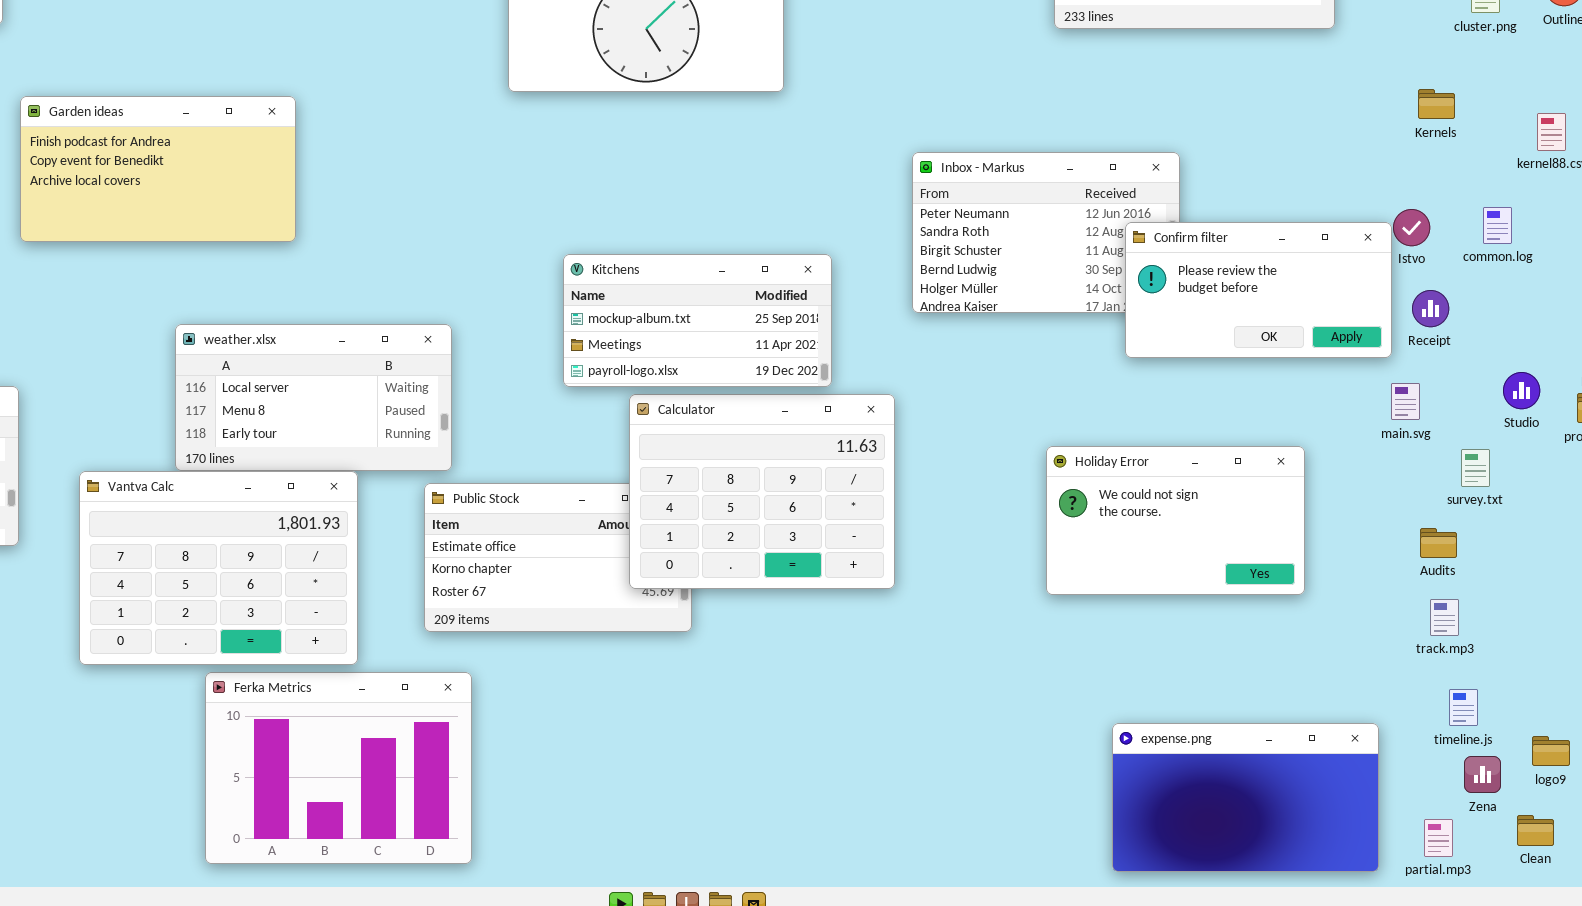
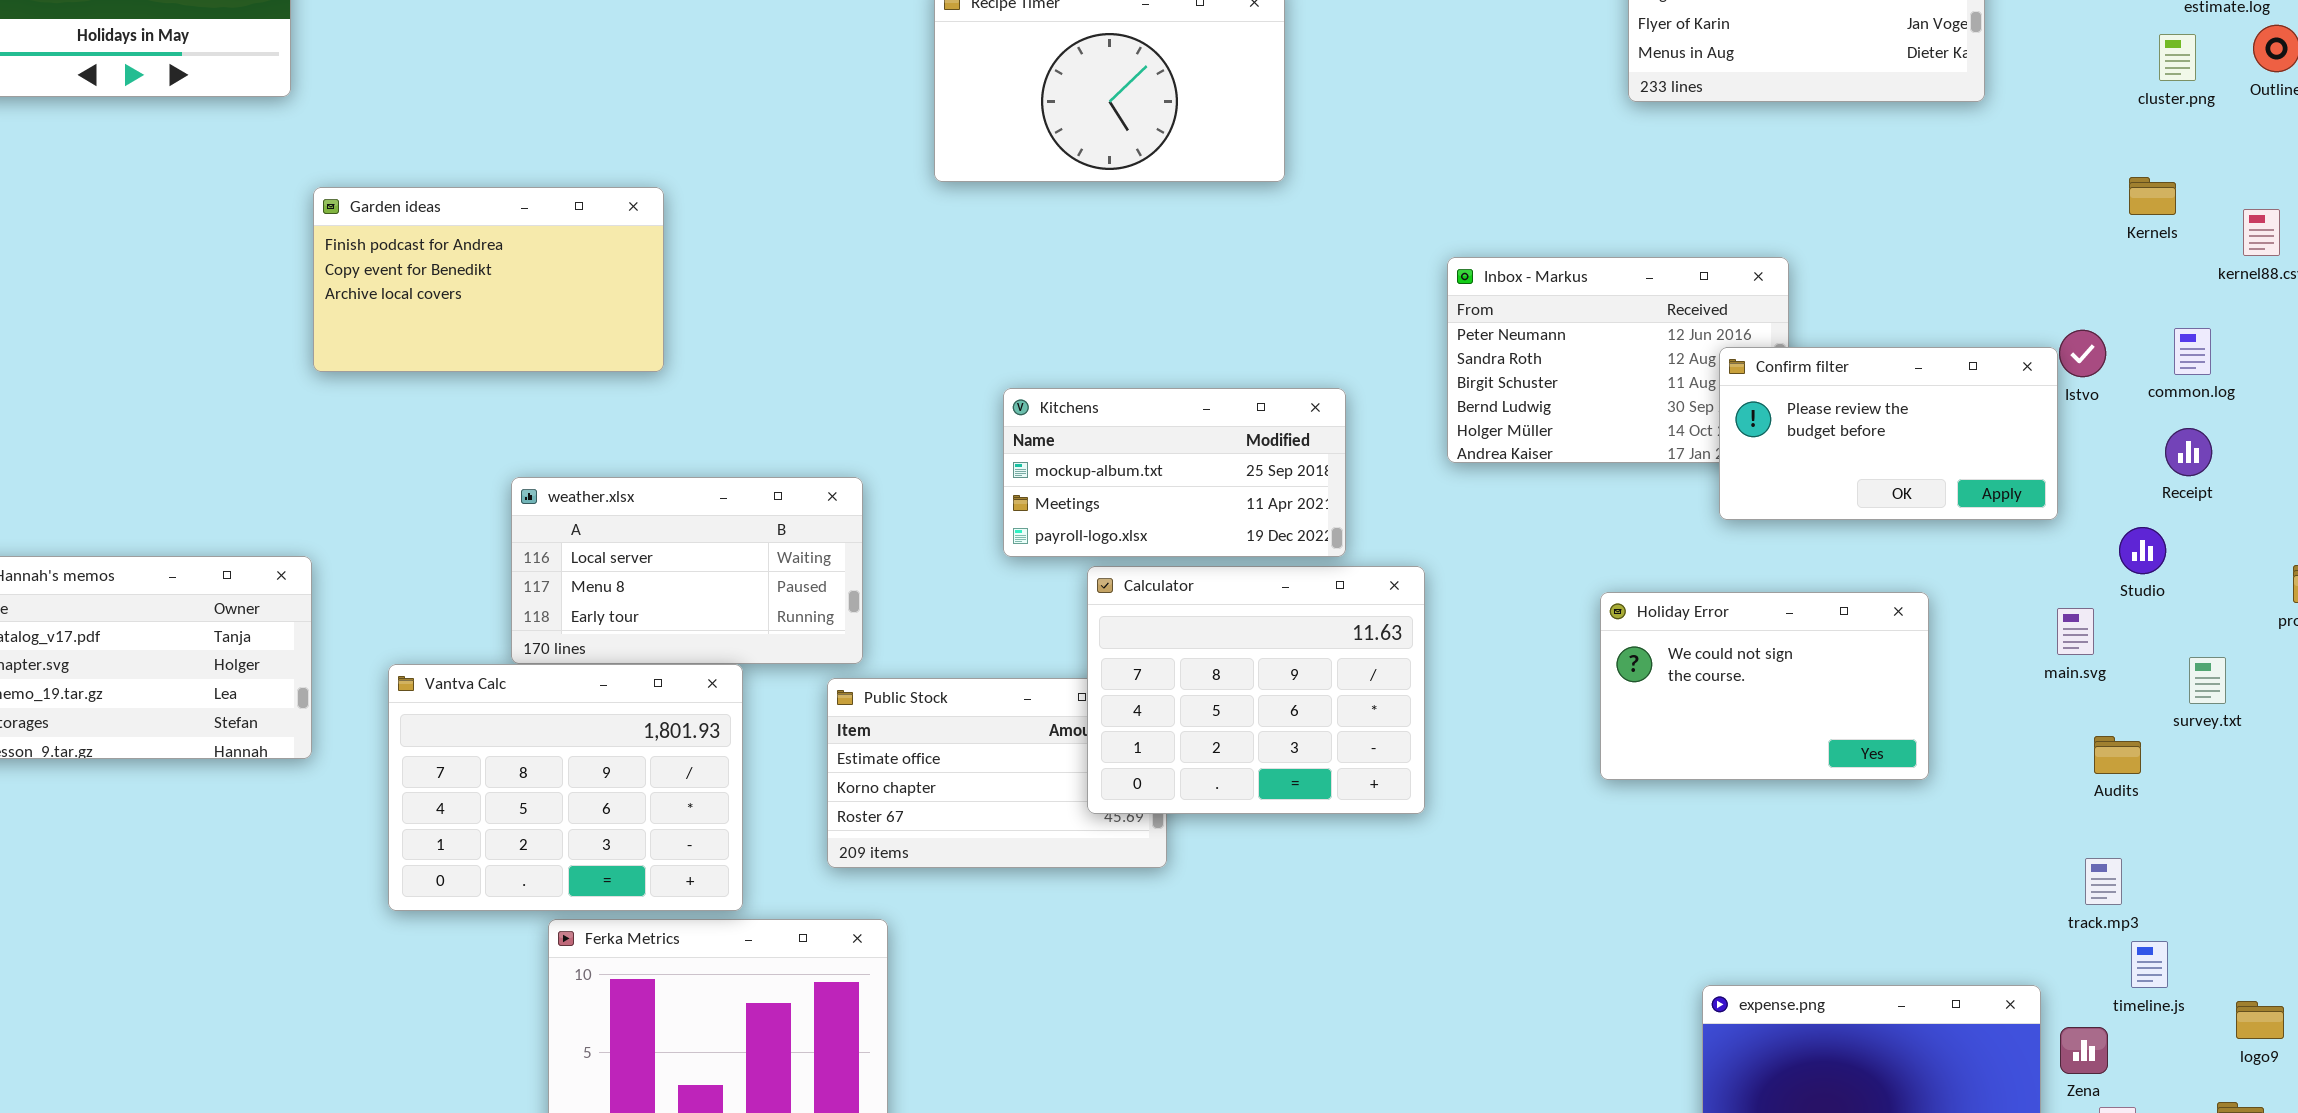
Kernels: [1418,89,1455,119] -> [2129,177,2176,215], moved
Receipt: [1412,290,1449,327] -> [2165,428,2212,476], moved
Studio: [1503,372,1540,409] -> [2119,527,2166,574], moved
main.svg: [1391,383,1420,420] -> [2057,608,2094,655], moved
Holiday Error: [1046,446,1305,595] -> [1600,592,1929,780], moved
survey.txt: [1461,449,1490,487] -> [2189,657,2226,704], moved
track.mp3: [1430,599,1459,636] -> [2085,858,2122,905], moved
Zena: [1464,756,1501,793] -> [2060,1027,2108,1074], moved

